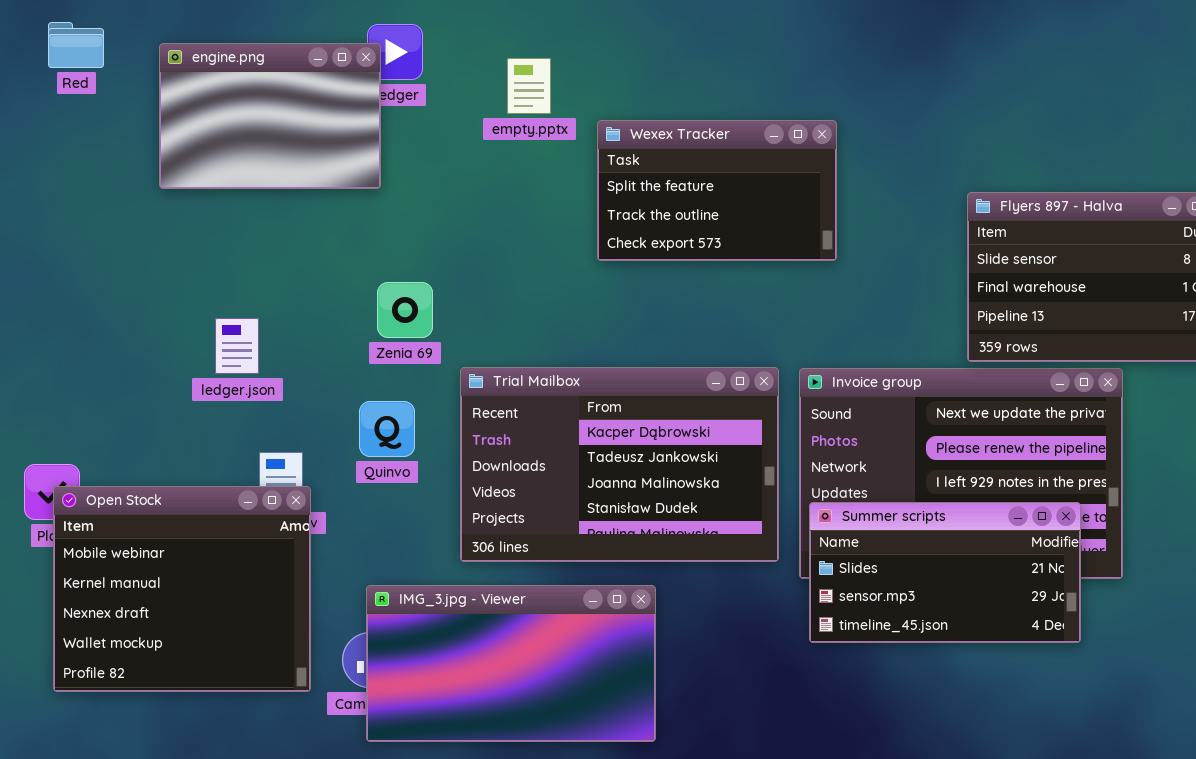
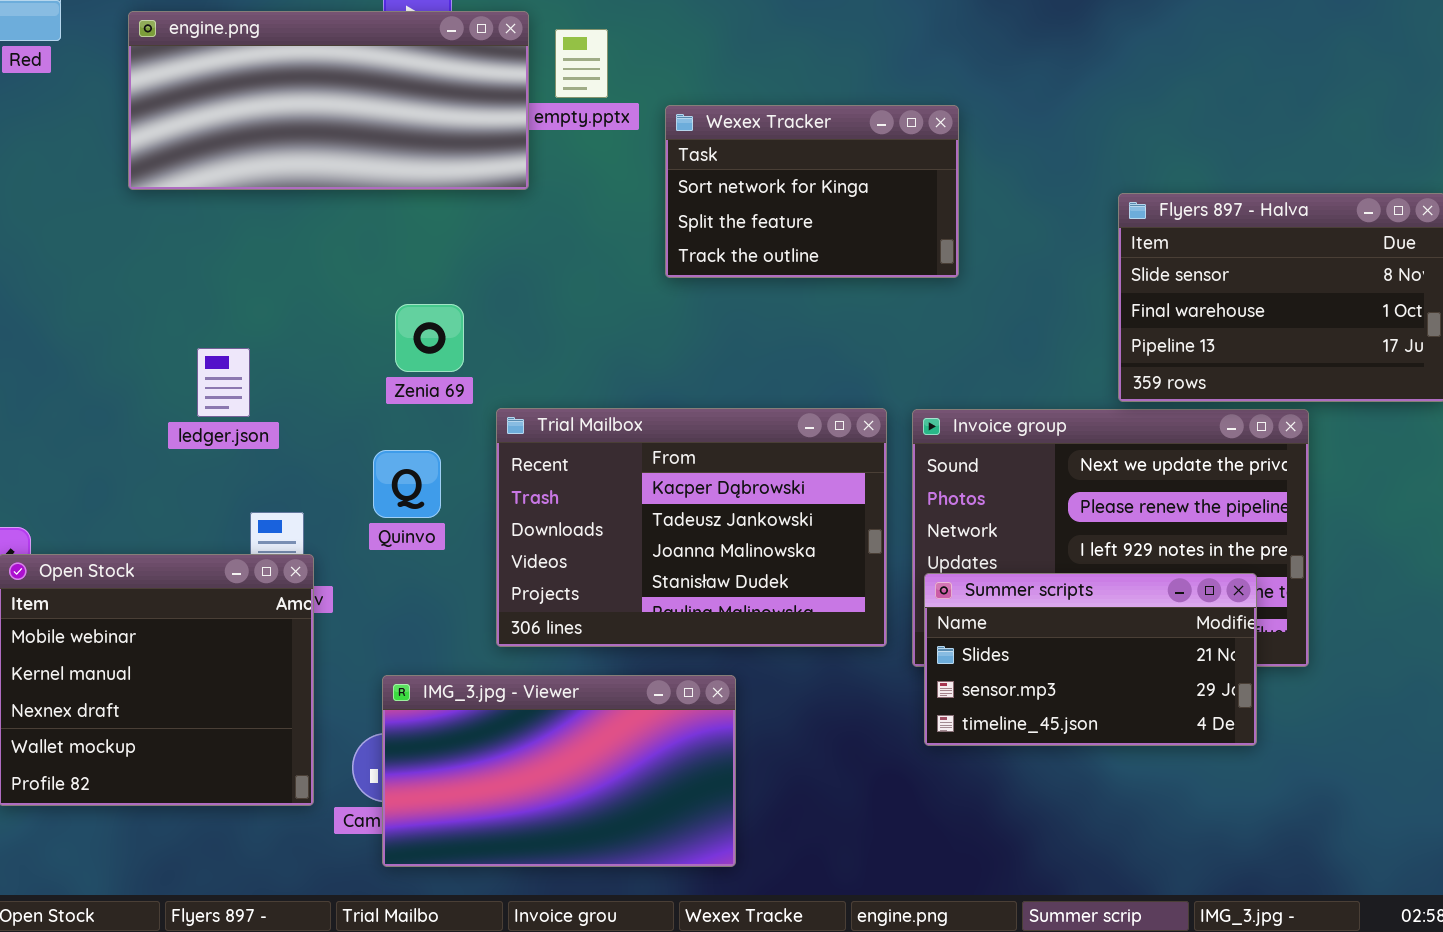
engine.png: [159,43,381,189] -> [128,11,529,190], resized
Wexex Tracker: [597,120,837,261] -> [665,105,959,278], scrolled up 1 row

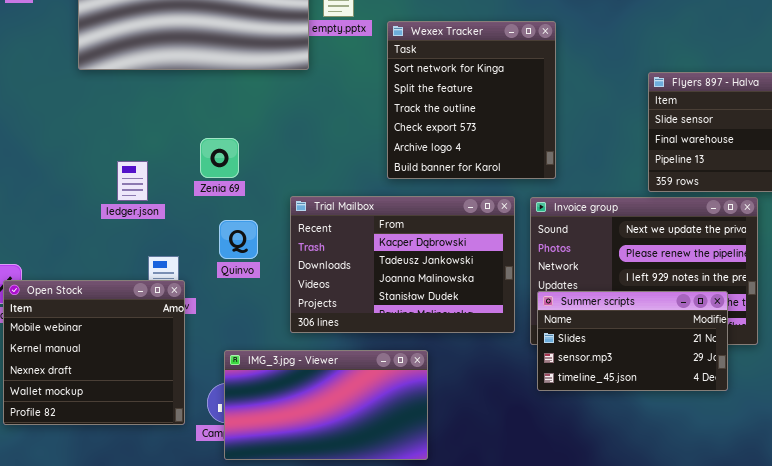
Wexex Tracker: [665,105,959,278] -> [387,21,556,179], resized
Zenia 69: [395,304,464,372] -> [200,138,239,178], moved

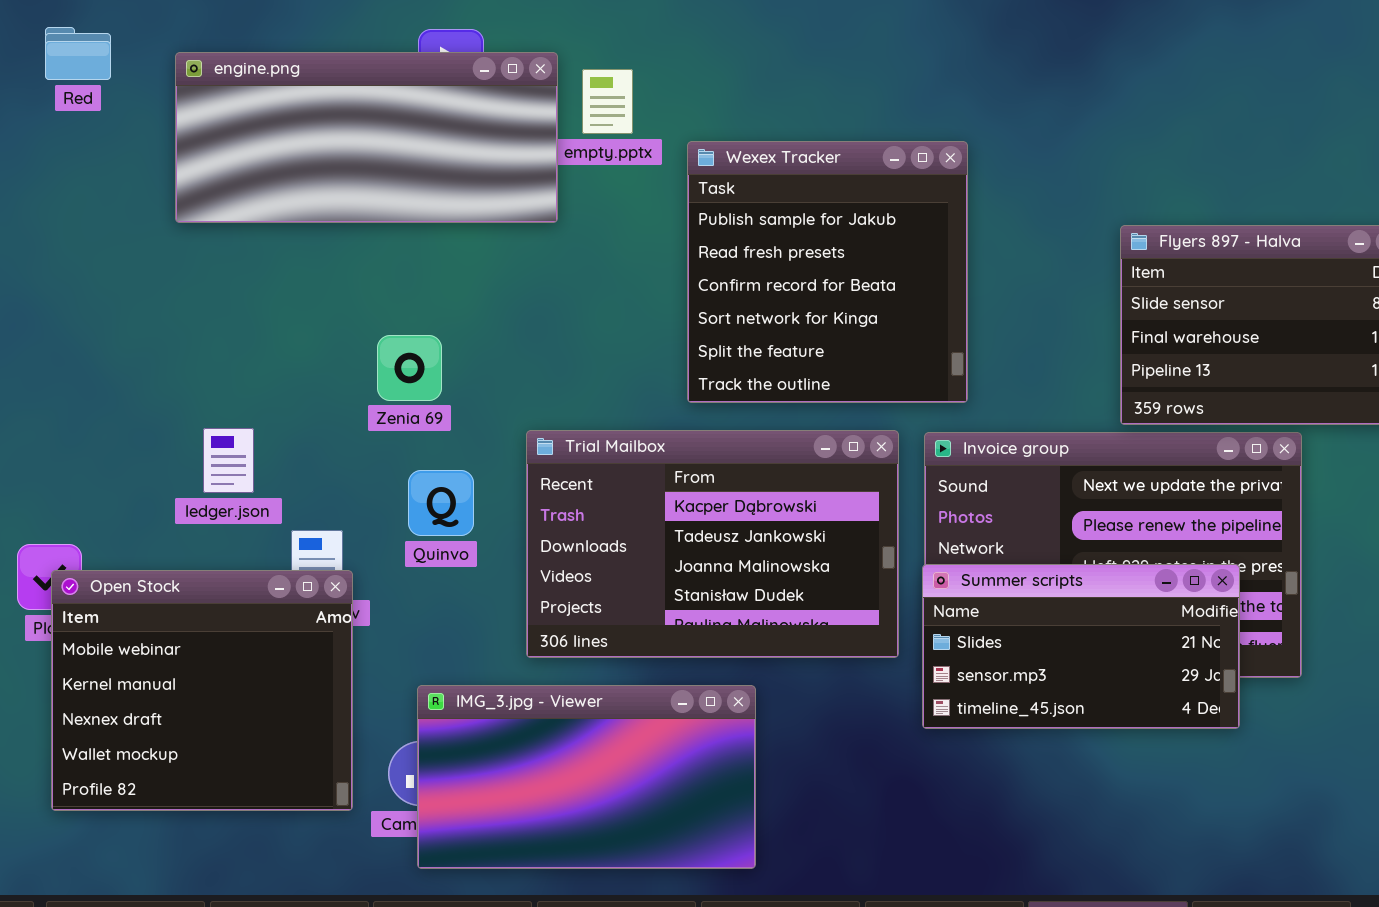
Wexex Tracker: [387,21,556,179] -> [687,141,968,403], scrolled up 3 rows
ledger.json: [117,161,148,201] -> [203,428,254,493], moved
Summer scripts: [537,291,728,391] -> [922,564,1240,729], moved

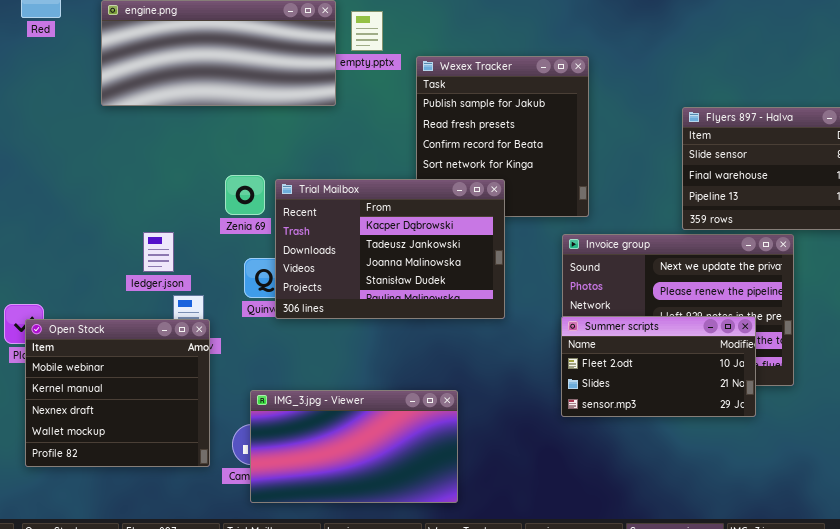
ledger.json: [203,428,254,493] -> [143,232,174,272], moved
Trial Mailbox: [526,430,899,658] -> [275,179,505,319], moved
Summer scripts: [922,564,1240,729] -> [561,316,756,417], scrolled up 1 row

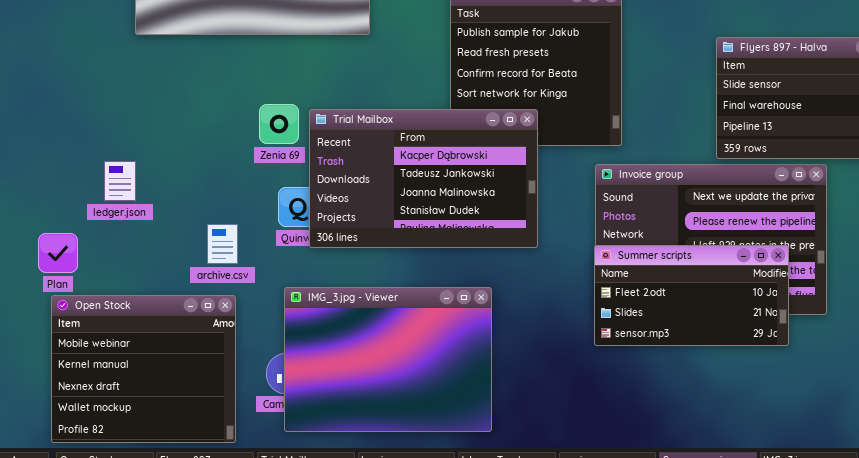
ledger.json: [143,232,174,272] -> [104,161,136,201], moved
Open Stock: [25,319,210,467] -> [51,295,236,443], moved
IMG_3.jpg - Viewer: [250,390,458,503] -> [284,287,492,432], resized

